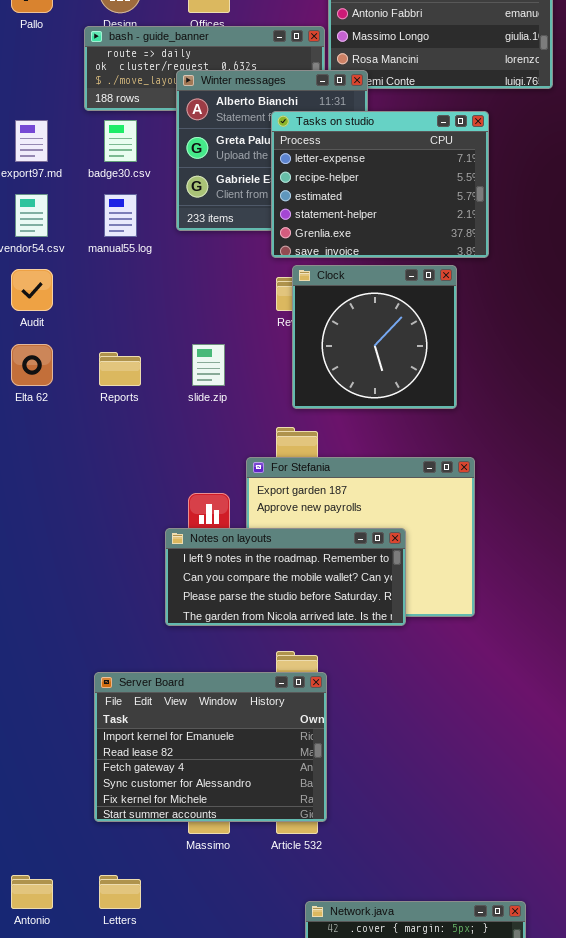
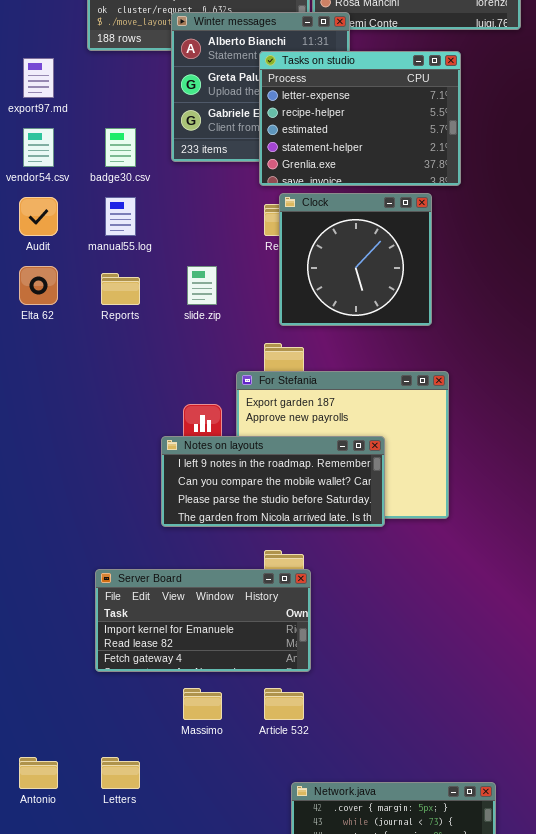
badge30.csv: [104,120,137,162] -> [105,128,136,167], moved
manual55.log: [104,194,137,237] -> [105,197,136,236], moved
Server Board: [94,672,327,822] -> [95,569,311,672], resized

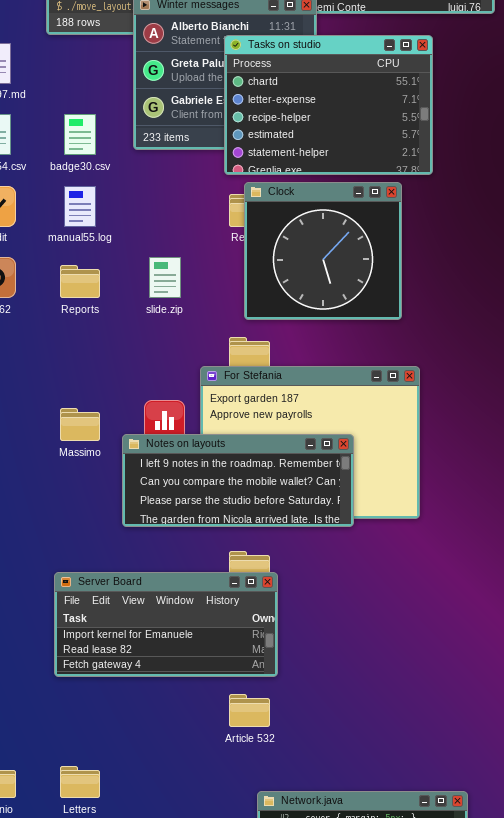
Tasks on studio: [259,51,461,186] -> [224,35,433,175], scrolled up 1 row
Massimo: [183,688,222,720] -> [60,408,100,441], moved

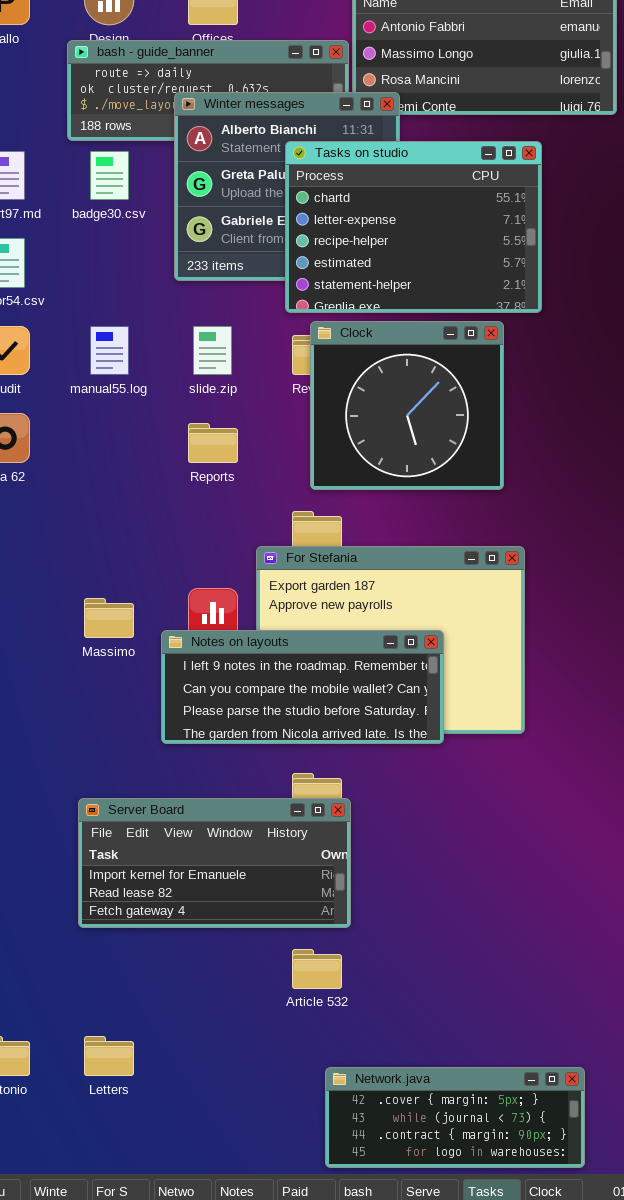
badge30.csv: [64,114,96,155] -> [90,151,129,200], moved
slide.zip: [149,257,181,298] -> [193,326,232,375], moved
Reports: [60,265,100,298] -> [188,423,238,463], moved

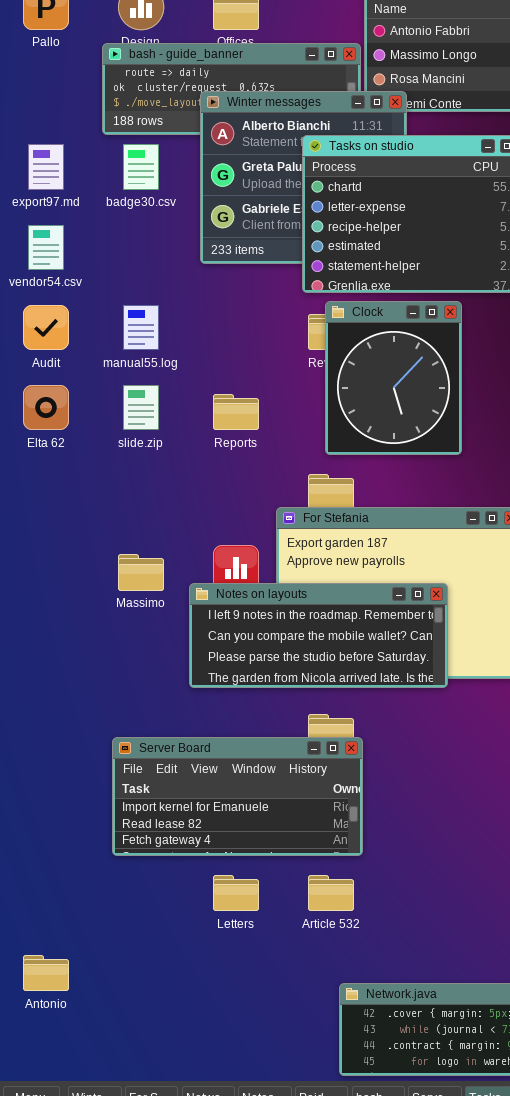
Clock: [310,321,504,490] -> [325,301,462,455], resized
slide.zip: [193,326,232,375] -> [123,385,159,430], moved
Letters: [84,1036,134,1076] -> [213,875,259,911], moved

